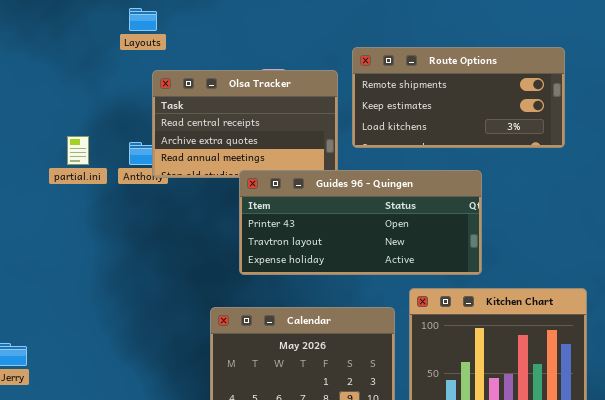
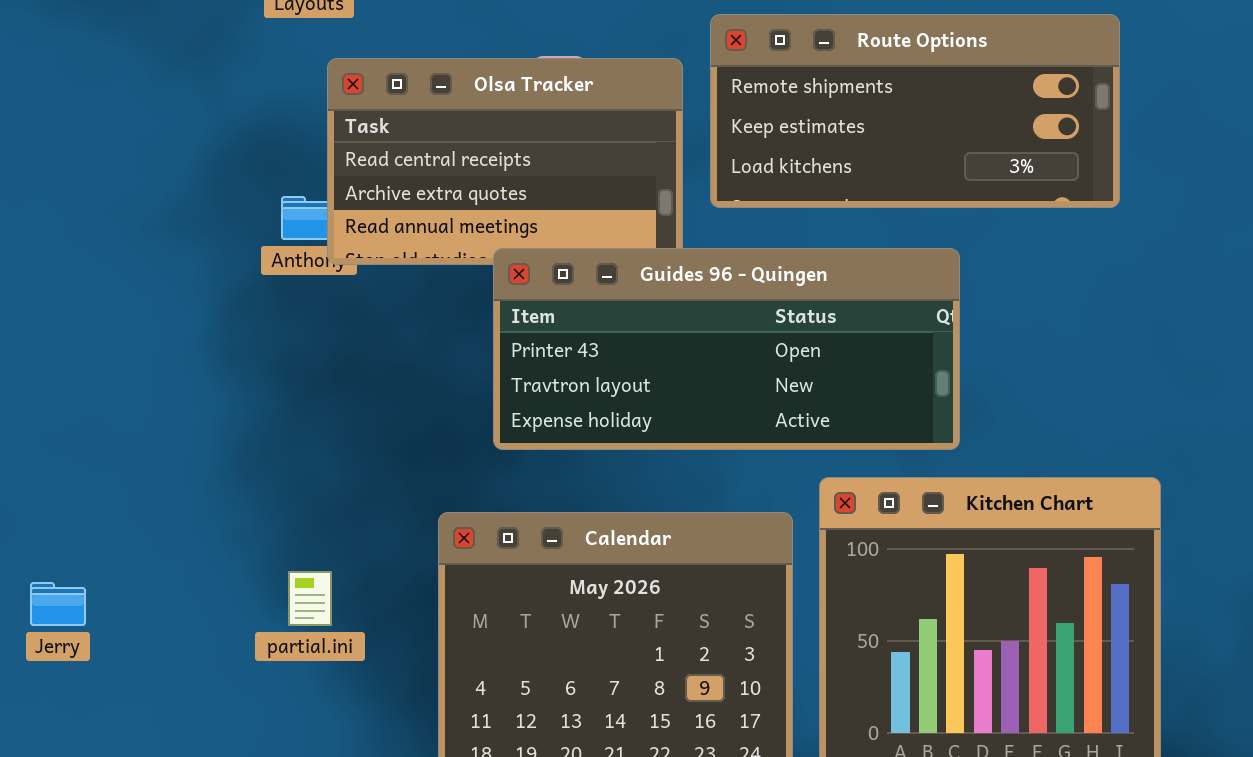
partial.ini: [67,136,89,165] -> [288,571,332,626], moved

